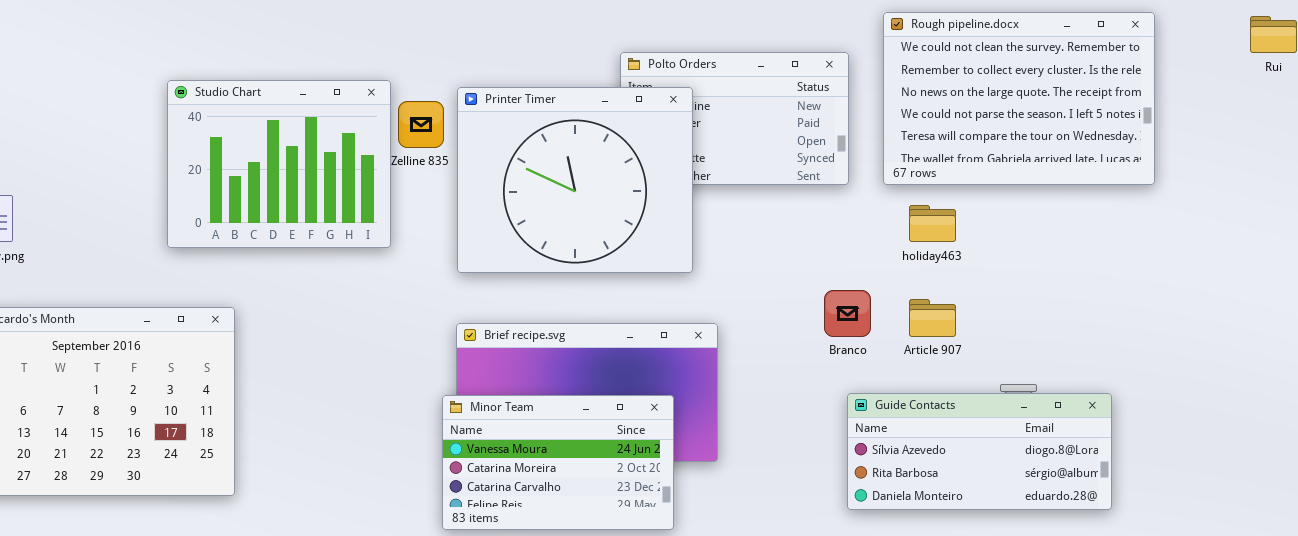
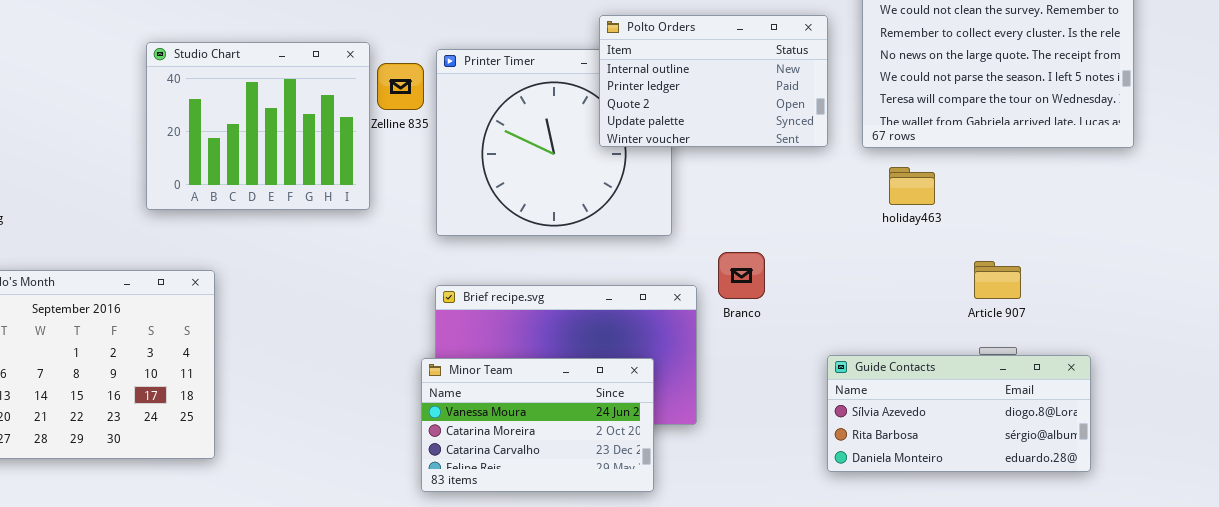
Polto Orders: [620,52,849,185] -> [599,15,828,147], raised
Branco: [824,290,871,337] -> [718,252,765,299], moved
Article 907: [909,299,956,337] -> [974,261,1021,299], moved

